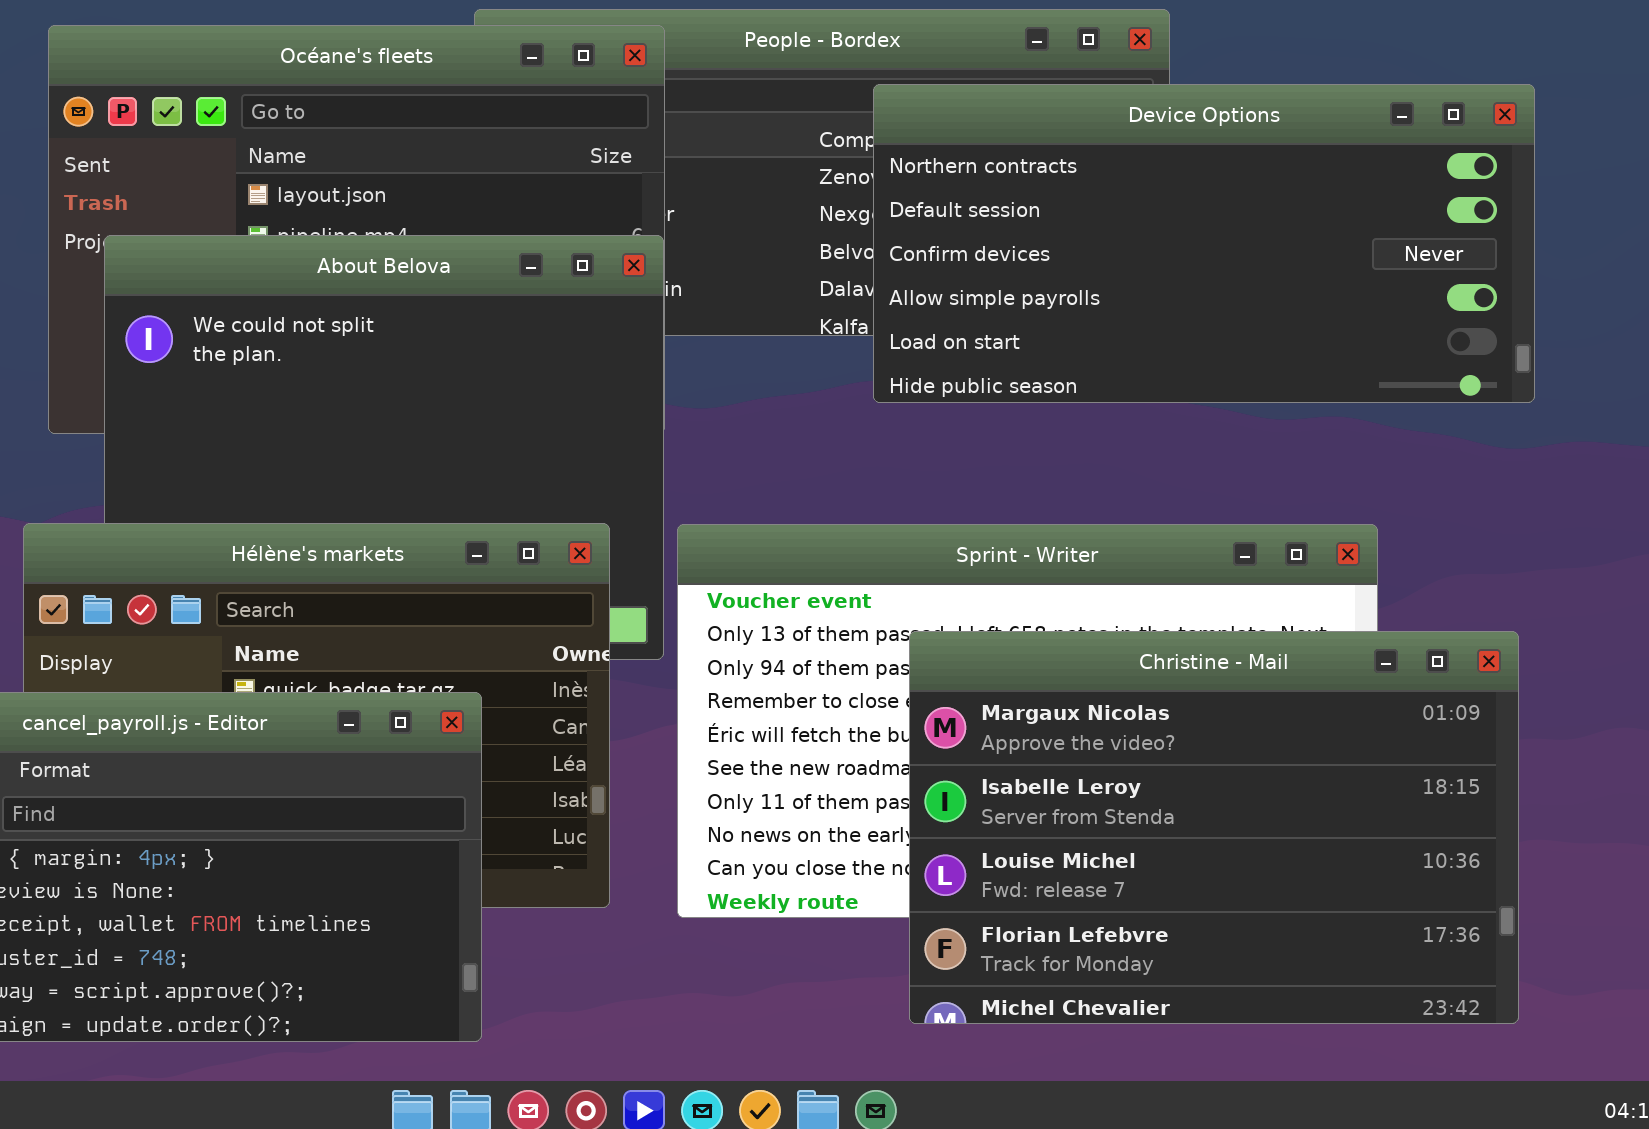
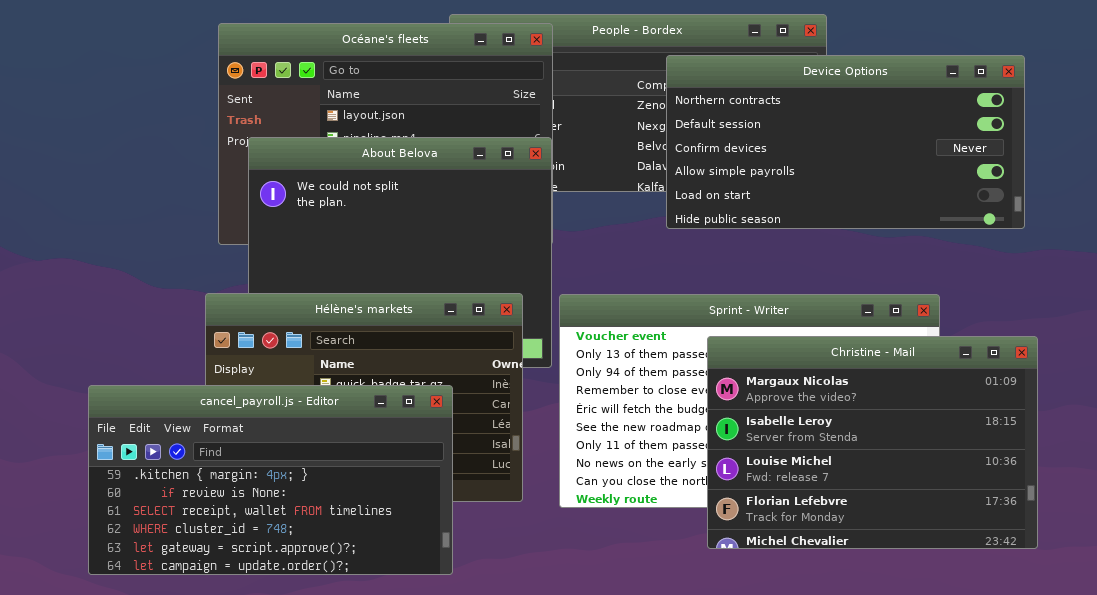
Christine - Mail: [909,631,1519,1024] -> [707,336,1038,549], moved

